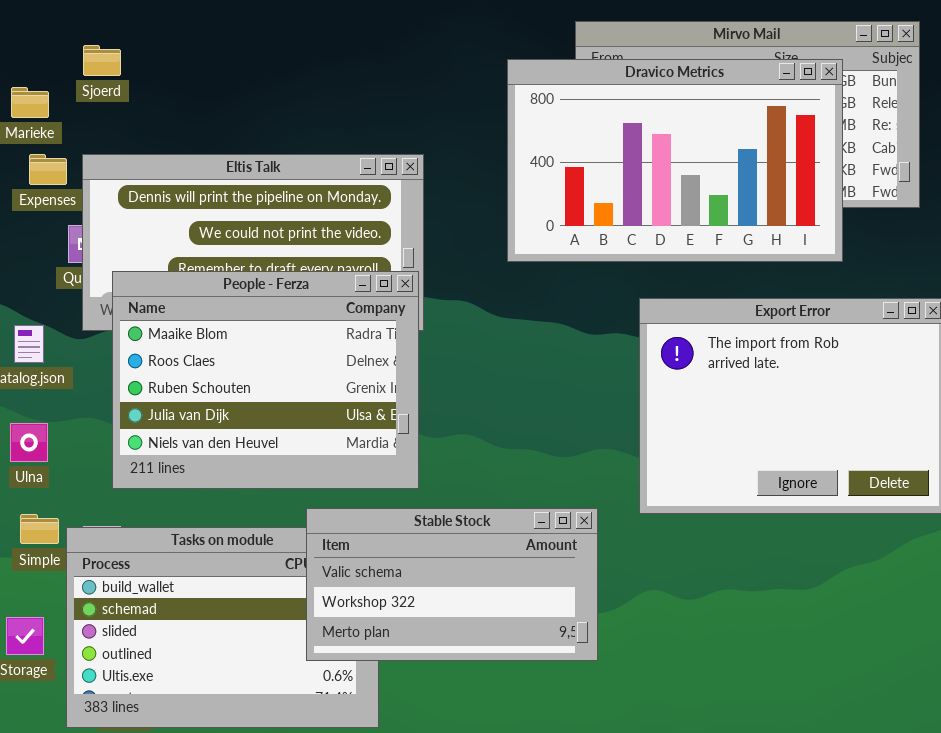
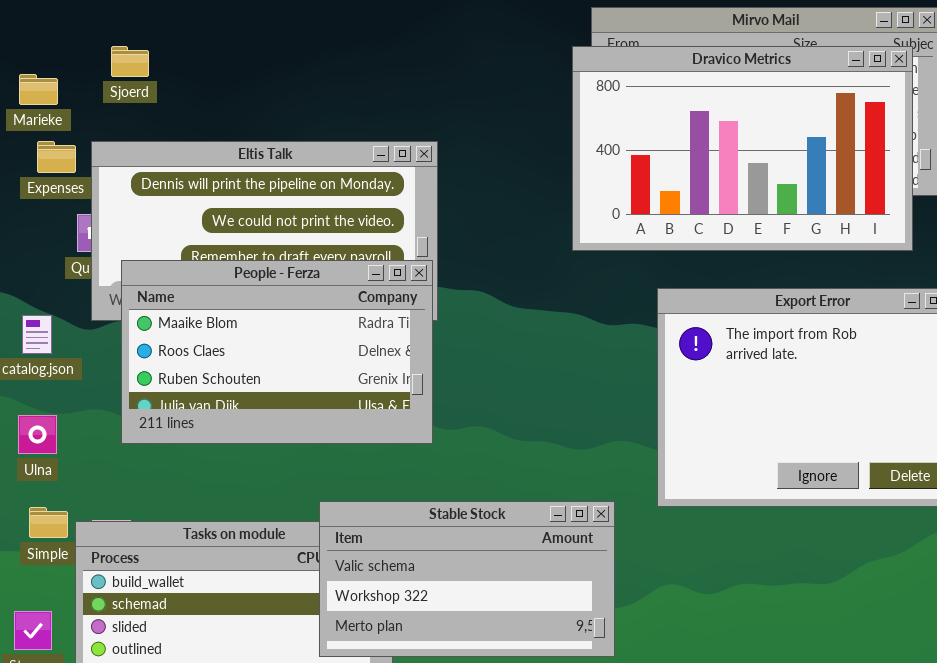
Sjoerd: [83,45,121,76] -> [111,46,149,77], moved
Dravico Metrics: [507,59,843,262] -> [572,46,913,251], moved
People - Ferza: [112,271,419,489] -> [121,260,433,444], resized

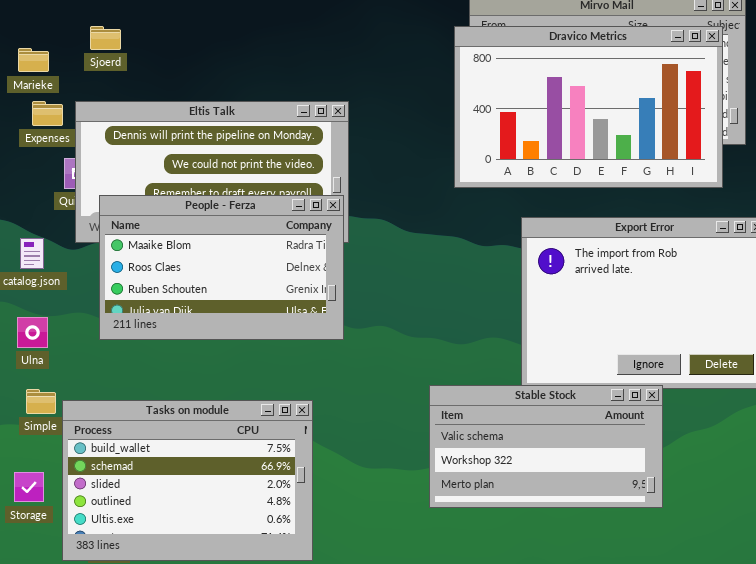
Stable Stock: [319,501,615,657] -> [429,385,663,508], moved

